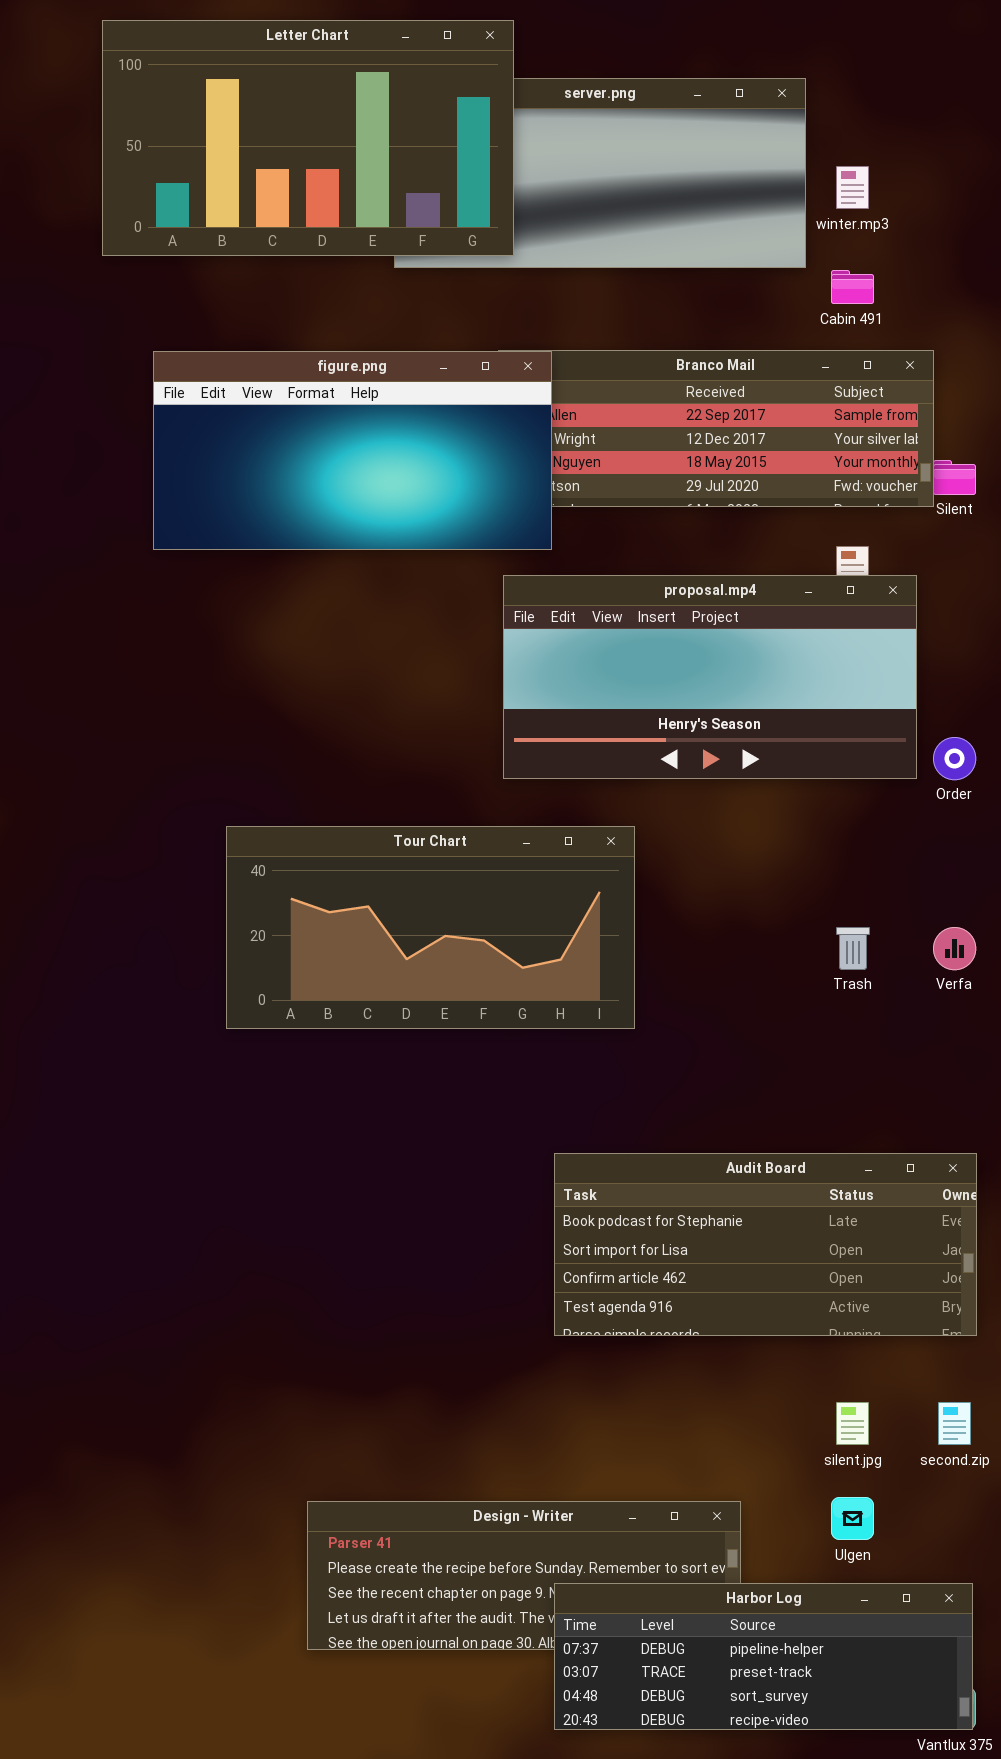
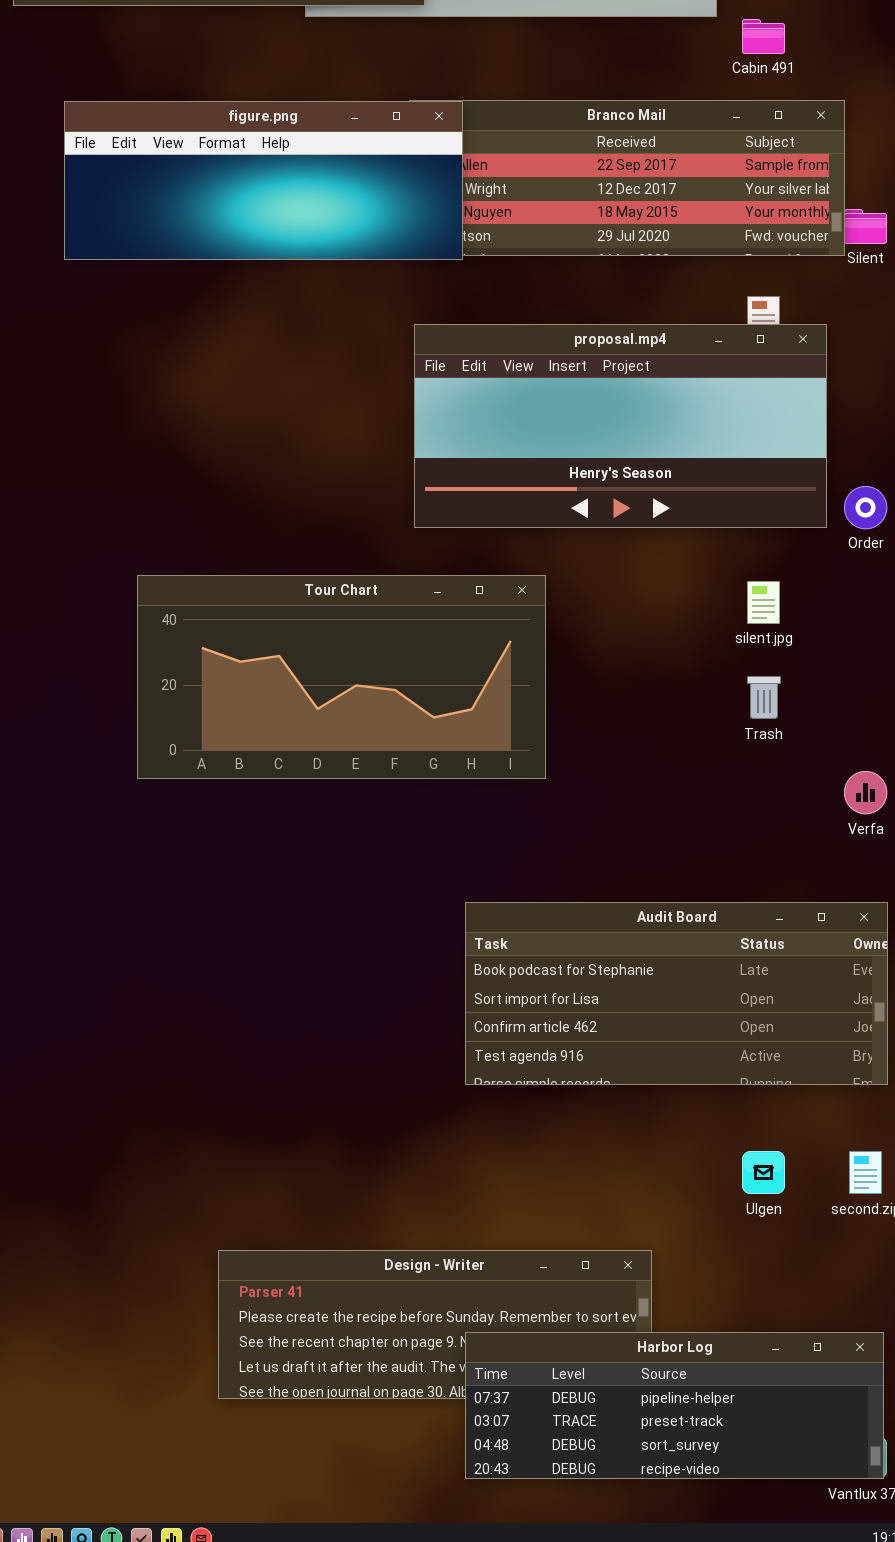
figure.png: [153,351,552,550] -> [64,101,463,260], resized
Verfa: [933,927,976,970] -> [844,771,887,814], moved
silent.jpg: [836,1402,869,1445] -> [747,581,780,624], moved
Ulgen: [831,1497,874,1540] -> [742,1151,785,1194], moved

